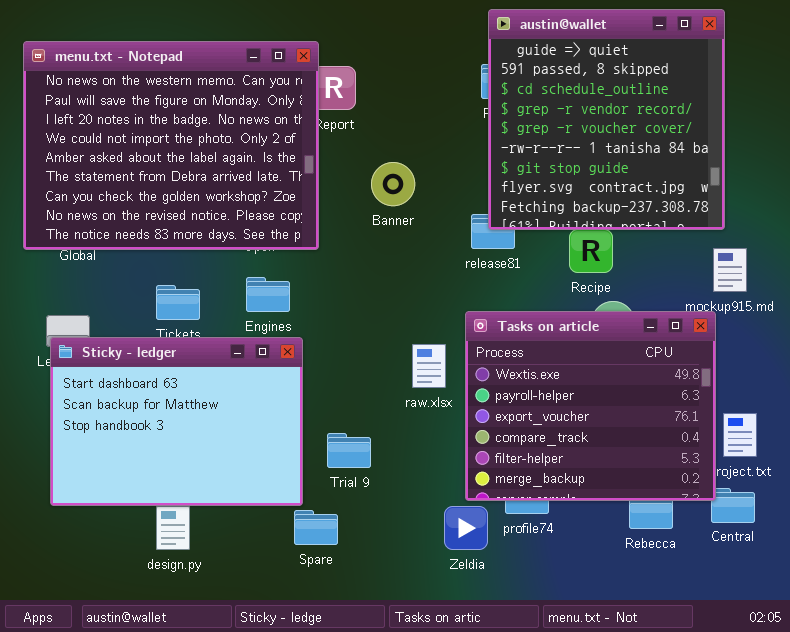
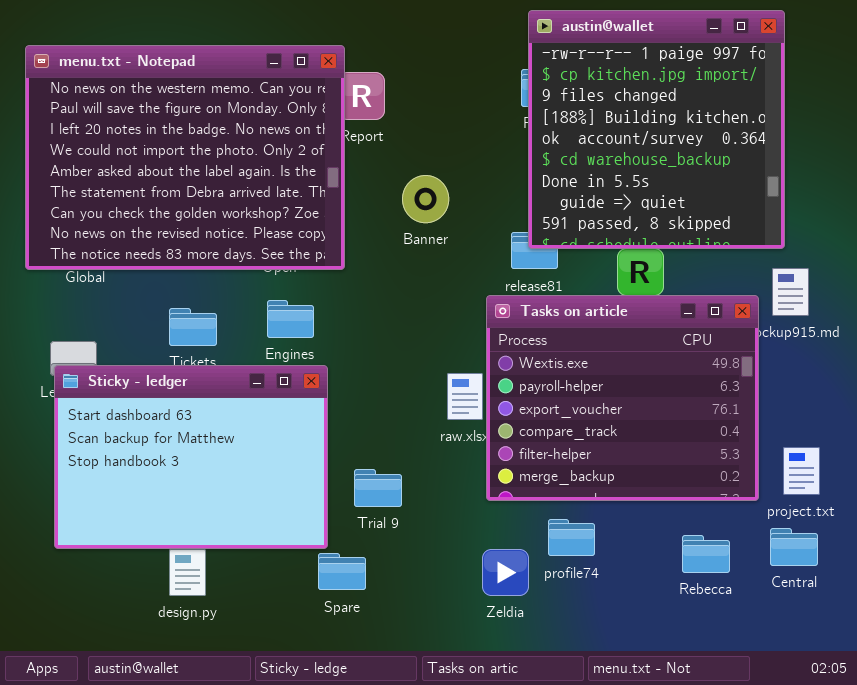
austin@wallet: [488,9,725,230] -> [528,10,785,249], scrolled up 7 rows
Tasks on article: [465,311,716,501] -> [486,295,759,501], moved

